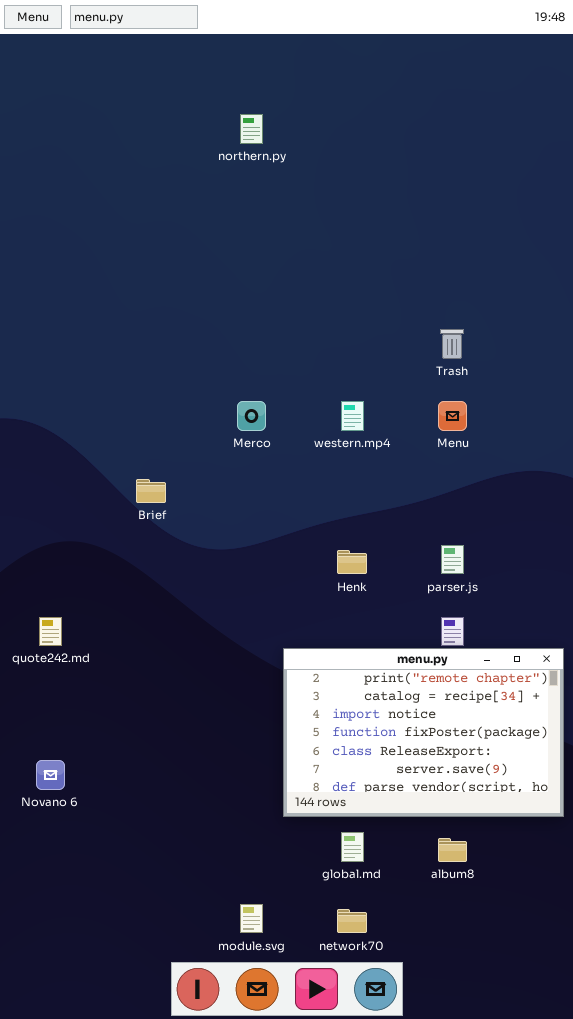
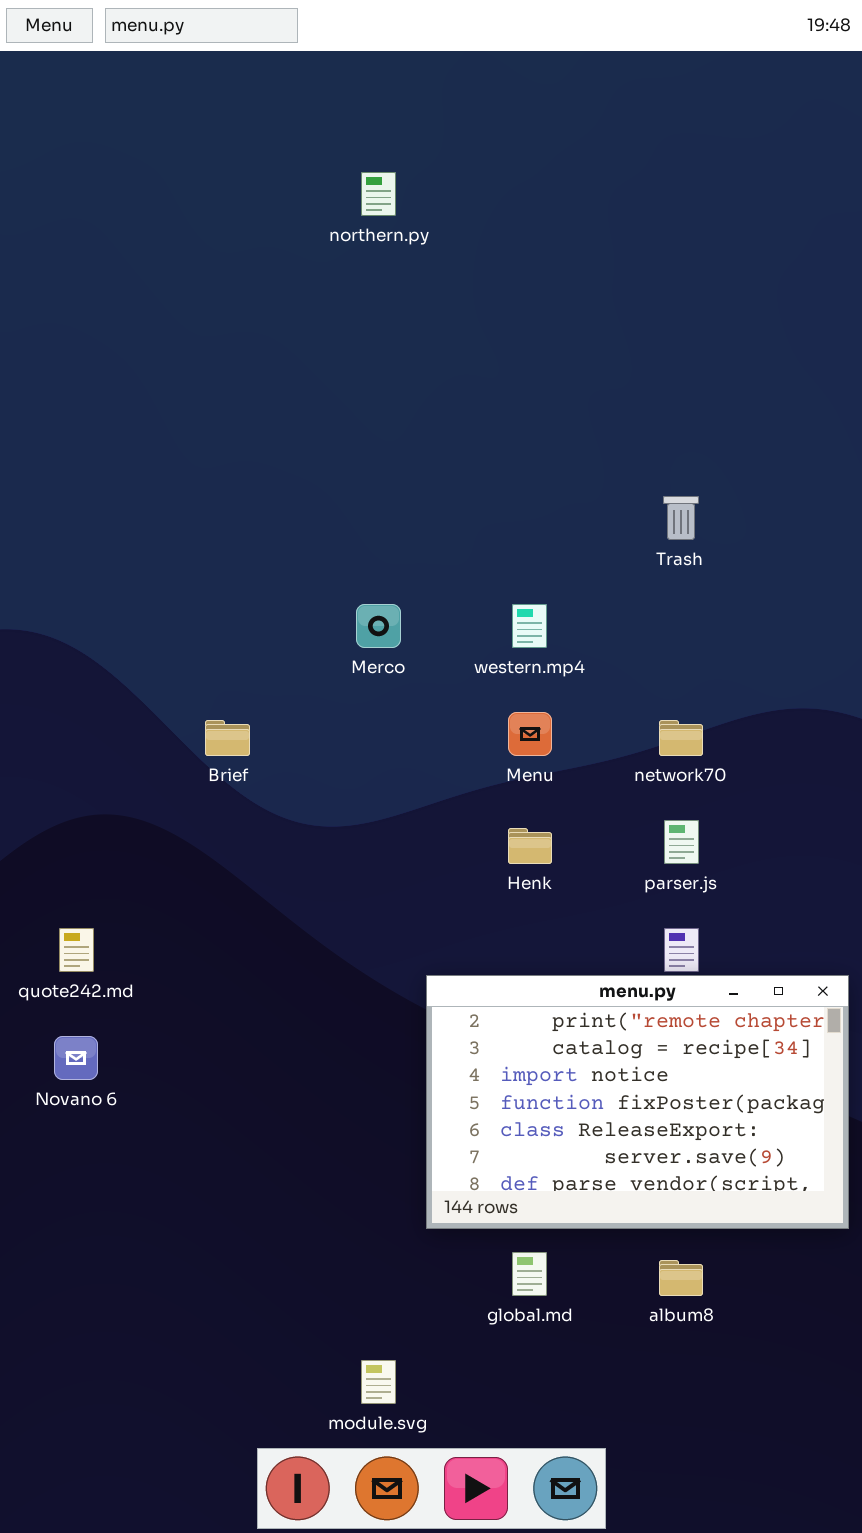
Menu: [438,401,467,431] -> [508,712,552,756], moved
Novano 6: [36,760,65,790] -> [54,1036,98,1080], moved
network70: [337,909,367,933] -> [659,720,703,756], moved

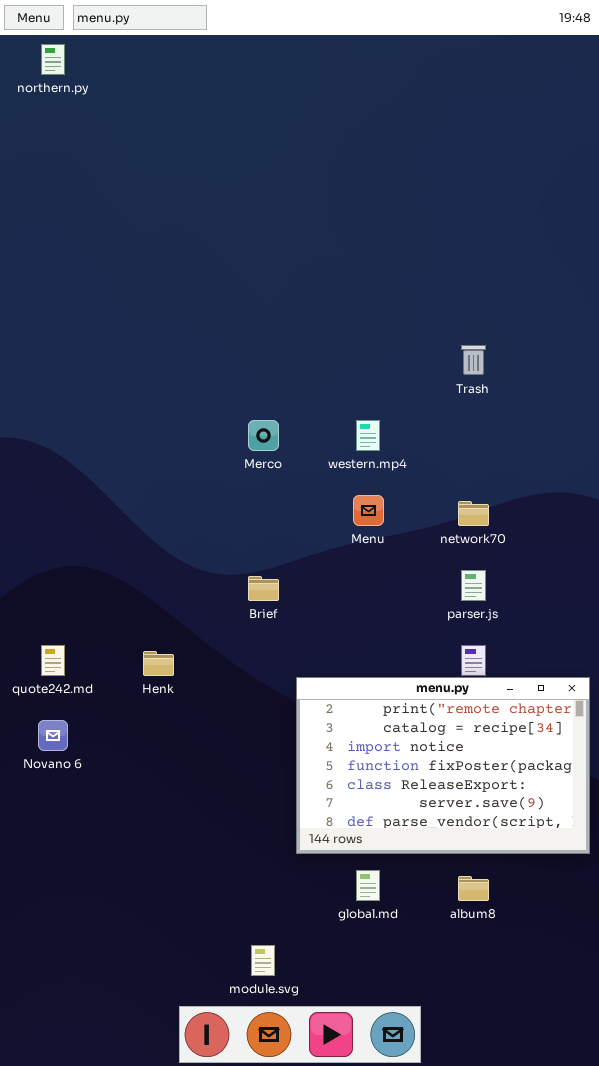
northern.py: [361,172,396,216] -> [41,44,65,75], moved
Brief: [205,720,250,756] -> [248,576,279,601], moved
Henk: [508,828,552,864] -> [143,651,174,676], moved

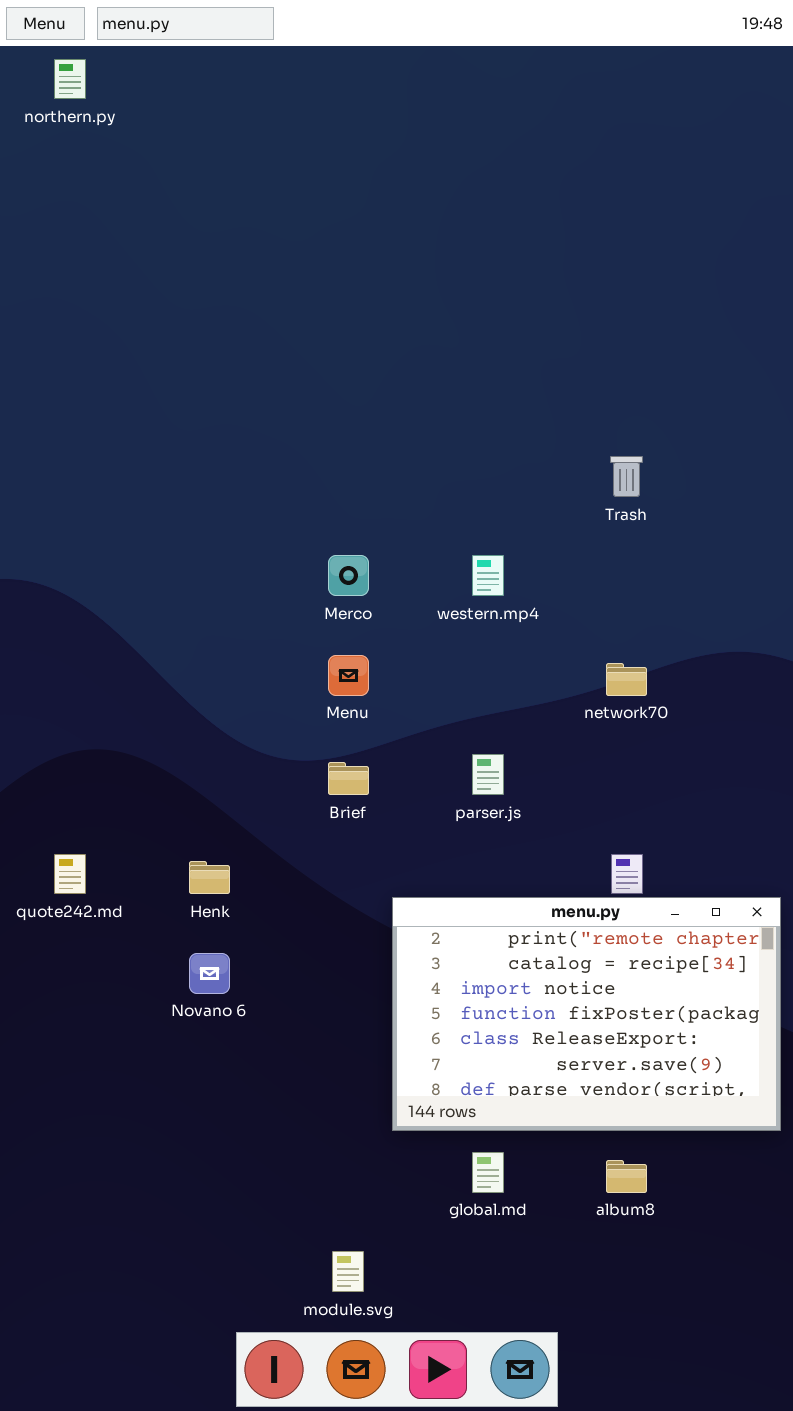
Menu: [353,495,384,526] -> [328,655,369,696], moved
parser.js: [461,570,486,601] -> [472,754,504,795], moved
Novano 6: [38,720,68,751] -> [189,953,230,994], moved

